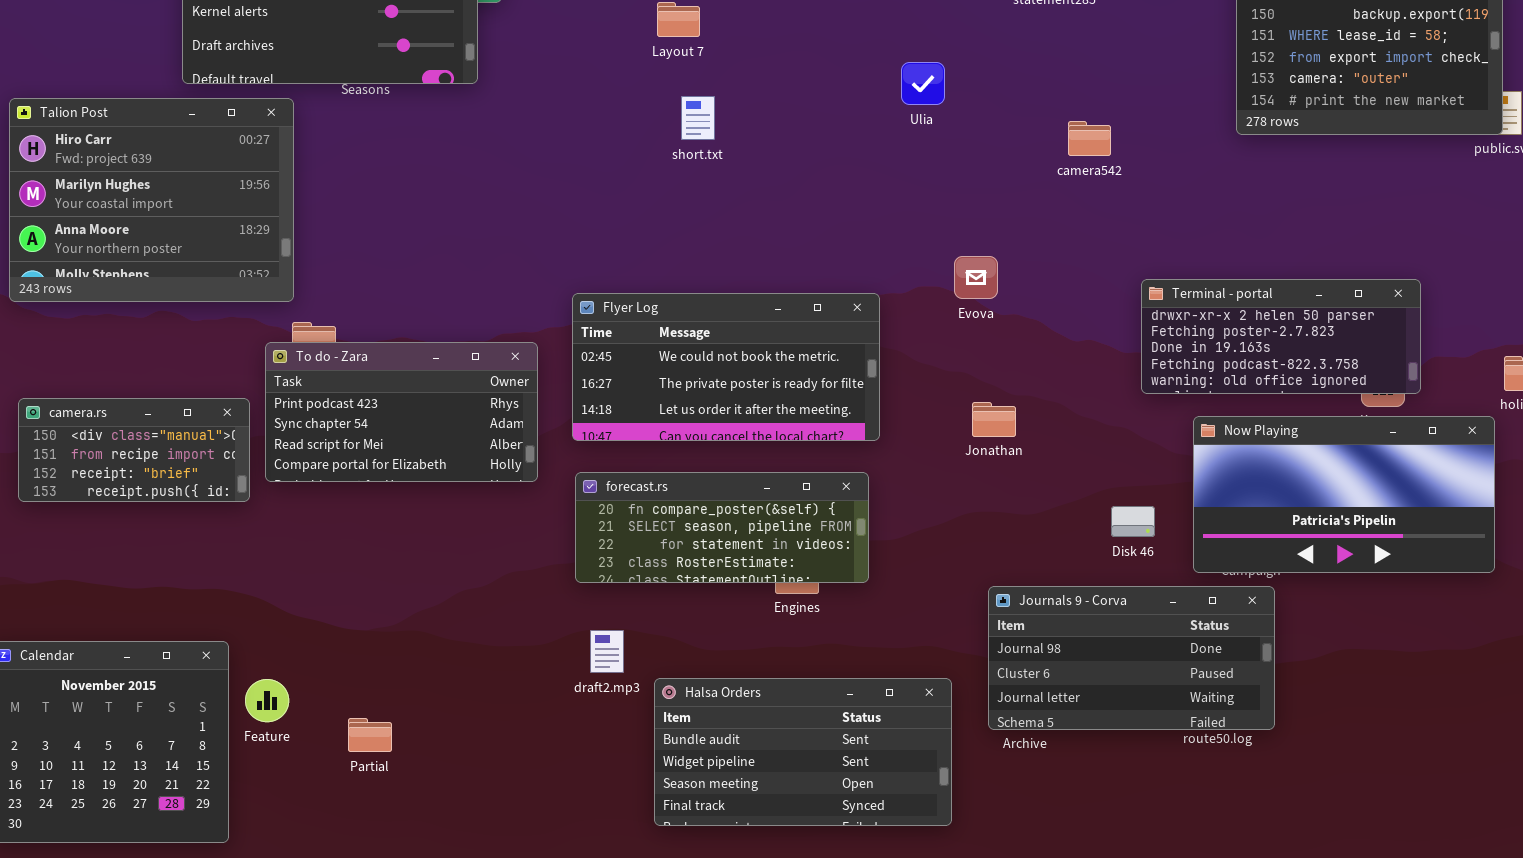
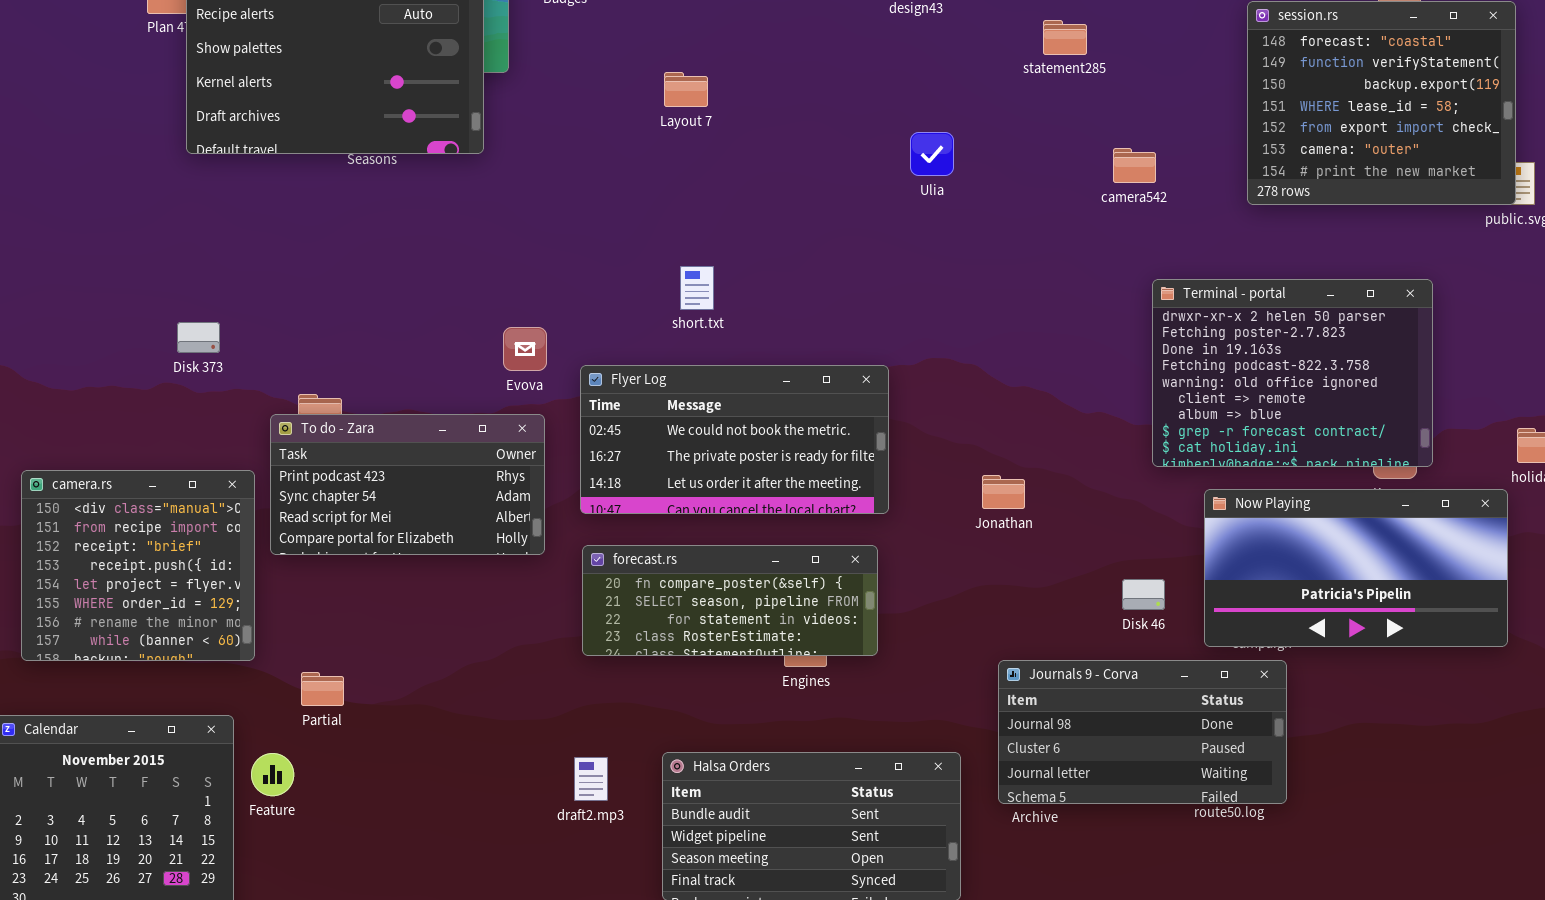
short.txt: [681,96,715,140] -> [680,266,714,310], moved
Talion Post: [9,98,294,302] -> none, closed
camera542: [1068,121,1111,156] -> [1113,148,1156,183], moved
Evova: [954,256,998,299] -> [503,327,547,371], moved
Terminal - portal: [1141,279,1421,394] -> [1152,279,1433,467], resized
camera.rs: [18,398,250,502] -> [21,470,255,661], resized
draft2.mp3: [590,630,624,673] -> [574,757,608,801], moved
Partial: [348,718,392,752] -> [301,672,344,706], moved

